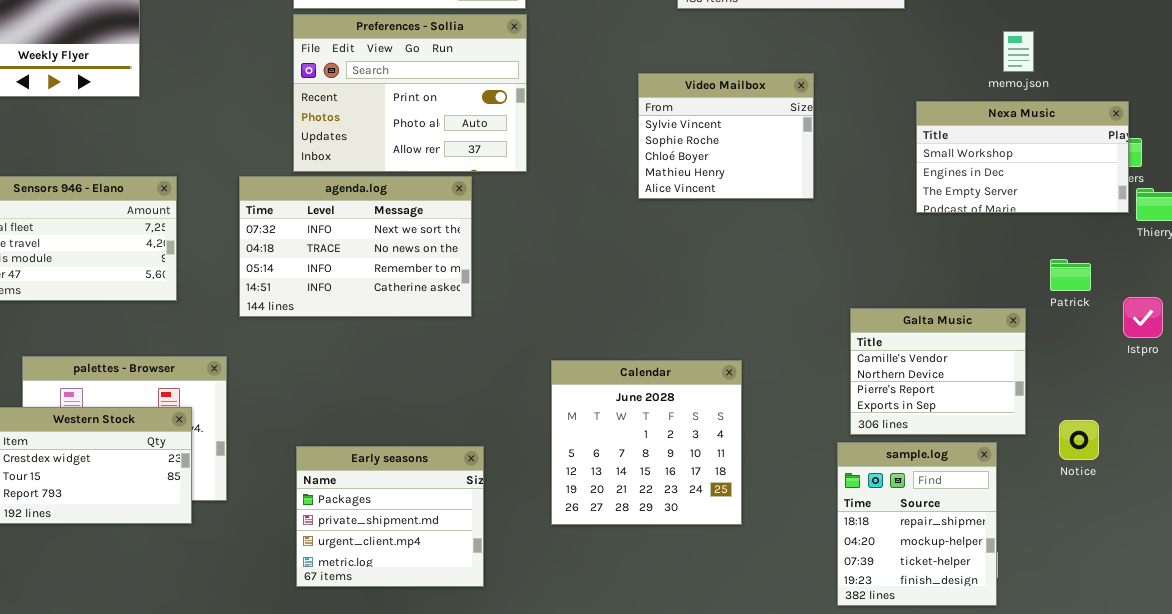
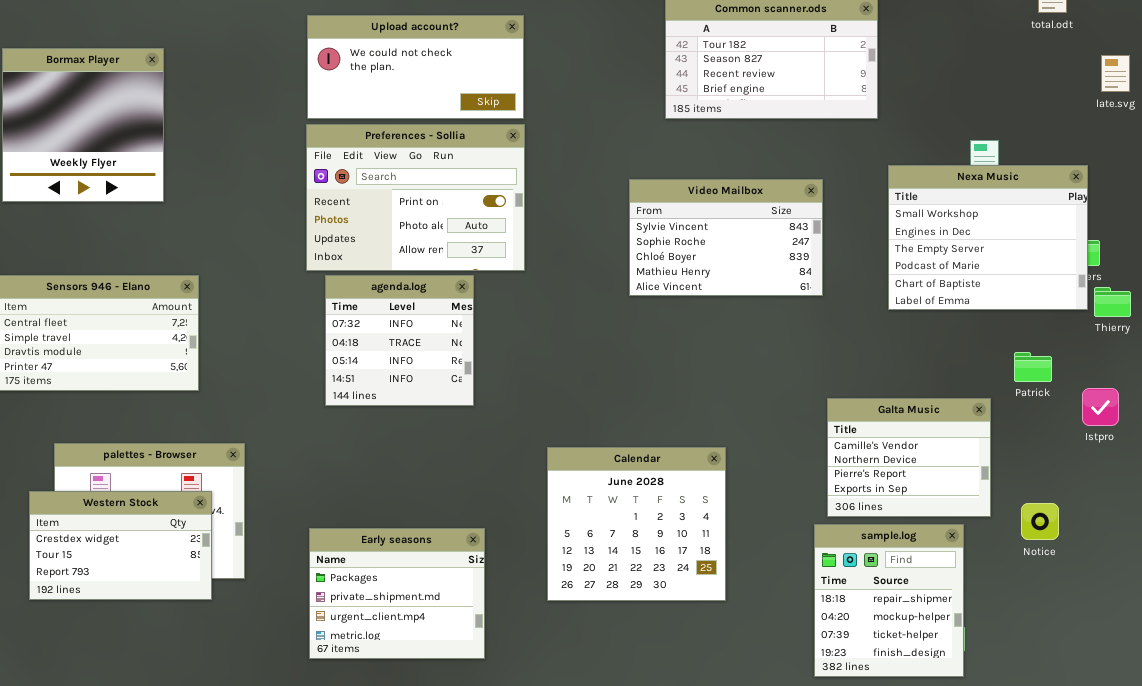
Video Mailbox: [638,73,814,199] -> [629,179,823,296], resized
Nexa Music: [916,101,1129,213] -> [888,165,1088,310], resized
agenda.log: [239,176,472,317] -> [325,275,474,406], resized

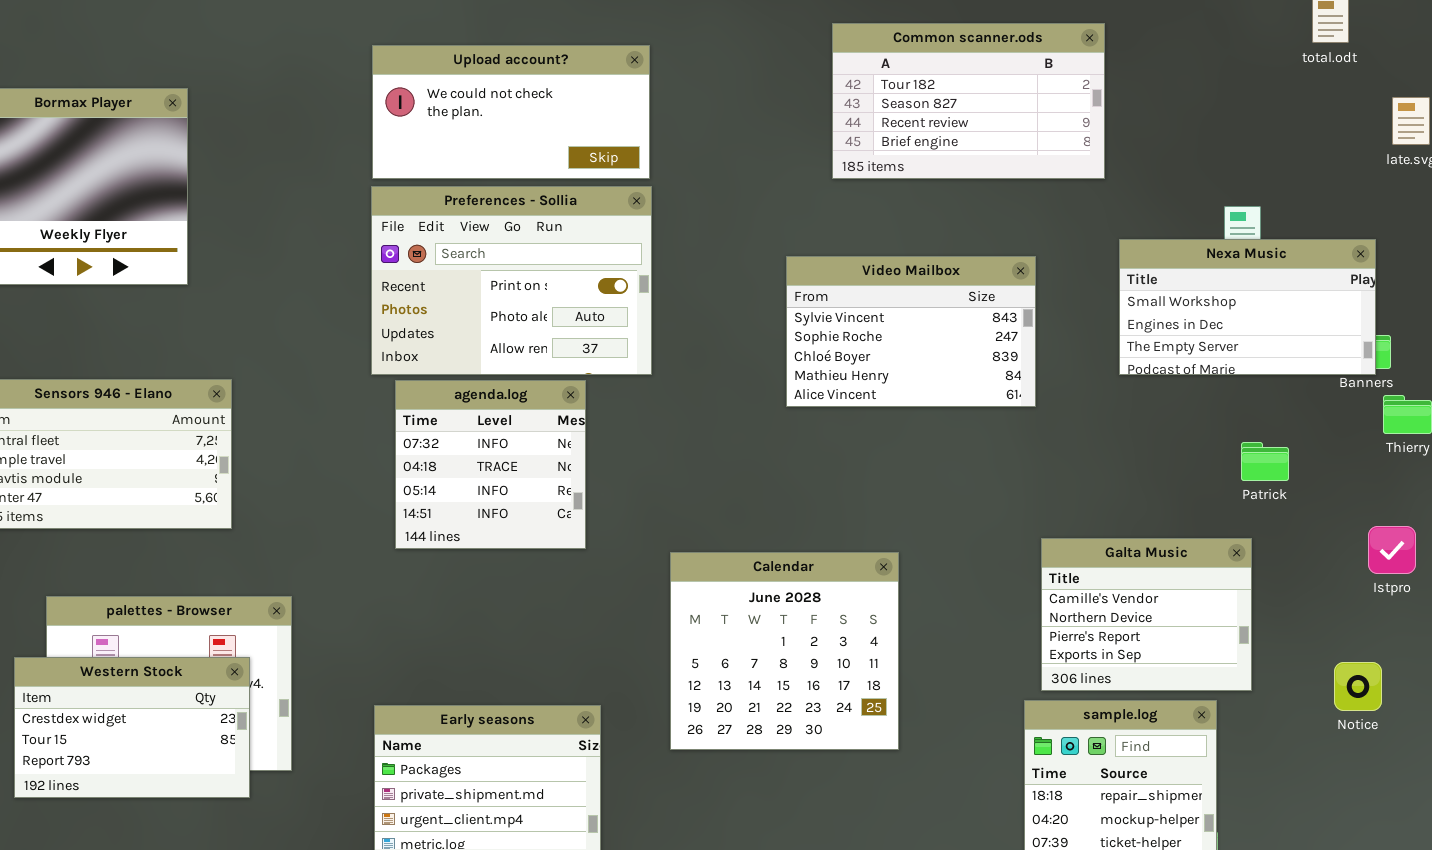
Nexa Music: [888,165,1088,310] -> [1119,239,1376,375], resized
Patrick: [1014,352,1052,382] -> [1241,442,1289,481], moved
Calendar: [547,447,726,601] -> [670,552,899,750], moved
Notice: [1021,503,1059,540] -> [1334,662,1382,711], moved

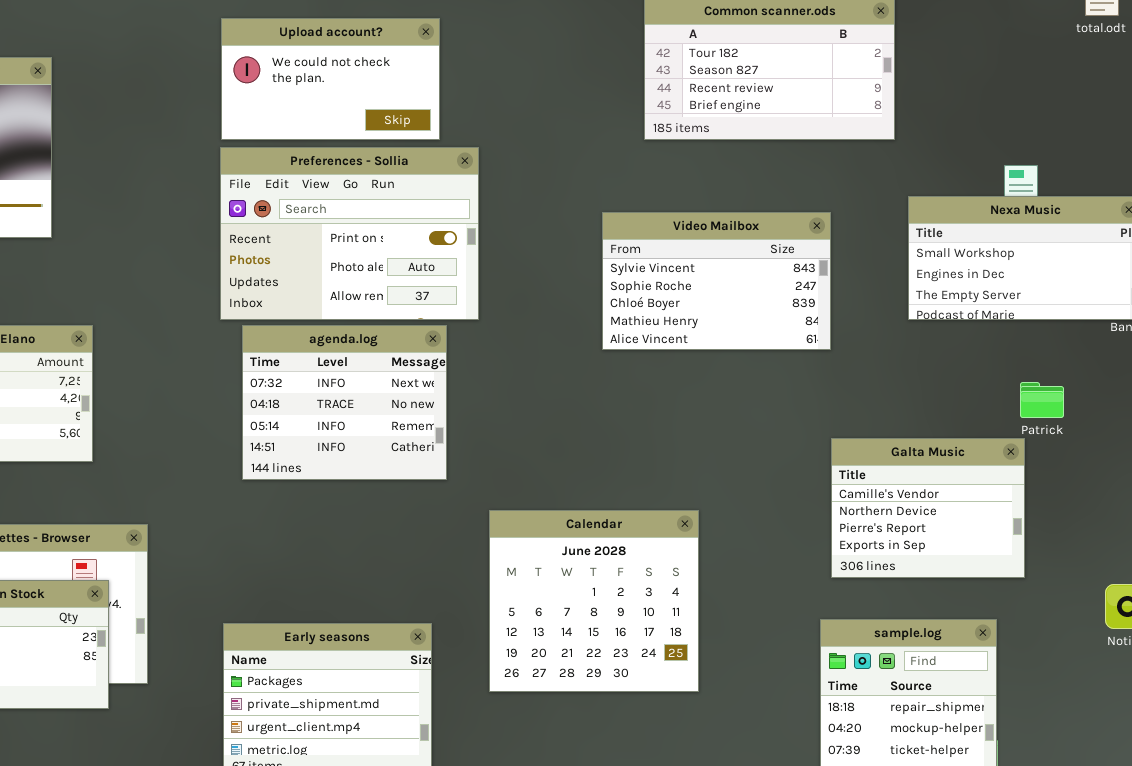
Upload account?: [372,45,650,179] -> [221,18,440,140], resized
agenda.log: [395,380,586,549] -> [242,325,447,480], resized
Galta Music: [1041,538,1252,691] -> [831,438,1025,578], moved
Calendar: [670,552,899,750] -> [489,510,699,692], moved

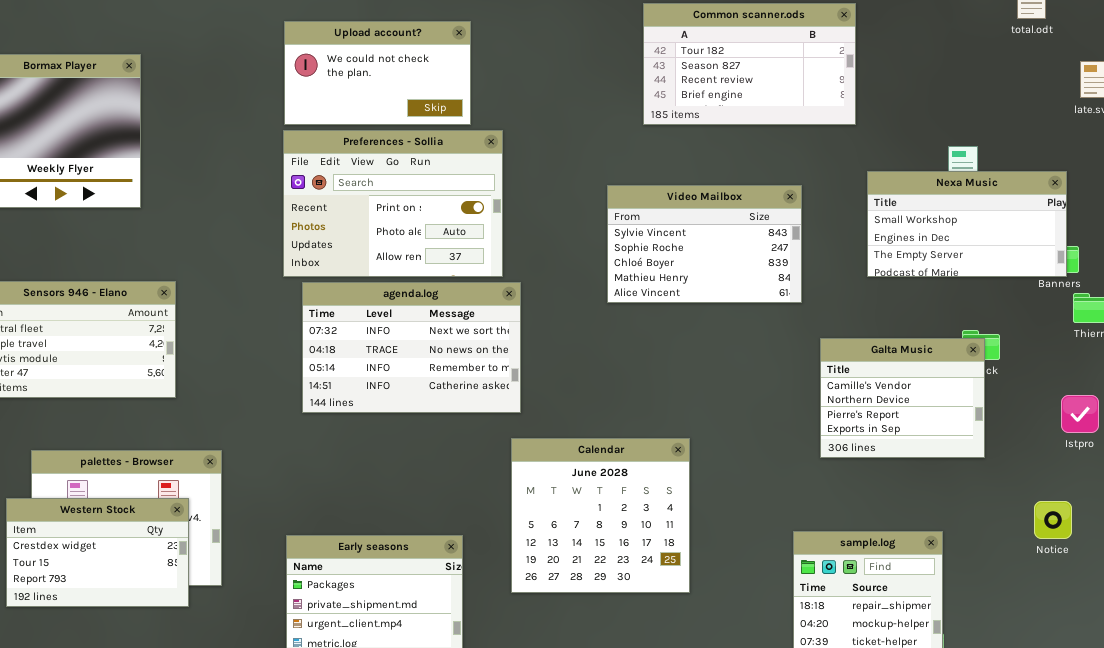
agenda.log: [242,325,447,480] -> [302,282,521,413], resized
Galta Music: [831,438,1025,578] -> [820,338,985,458], moved

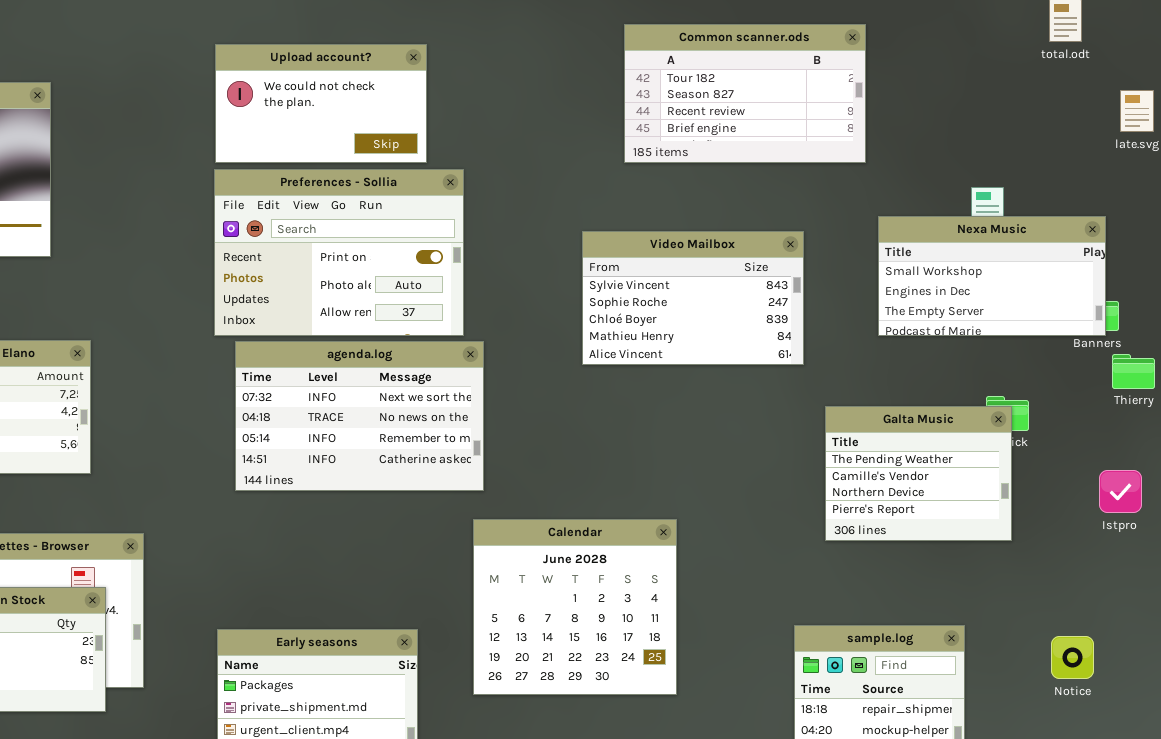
Galta Music: [820,338,985,458] -> [825,406,1012,541], scrolled up 1 row
Notice: [1034,501,1072,539] -> [1051,636,1094,679], moved

